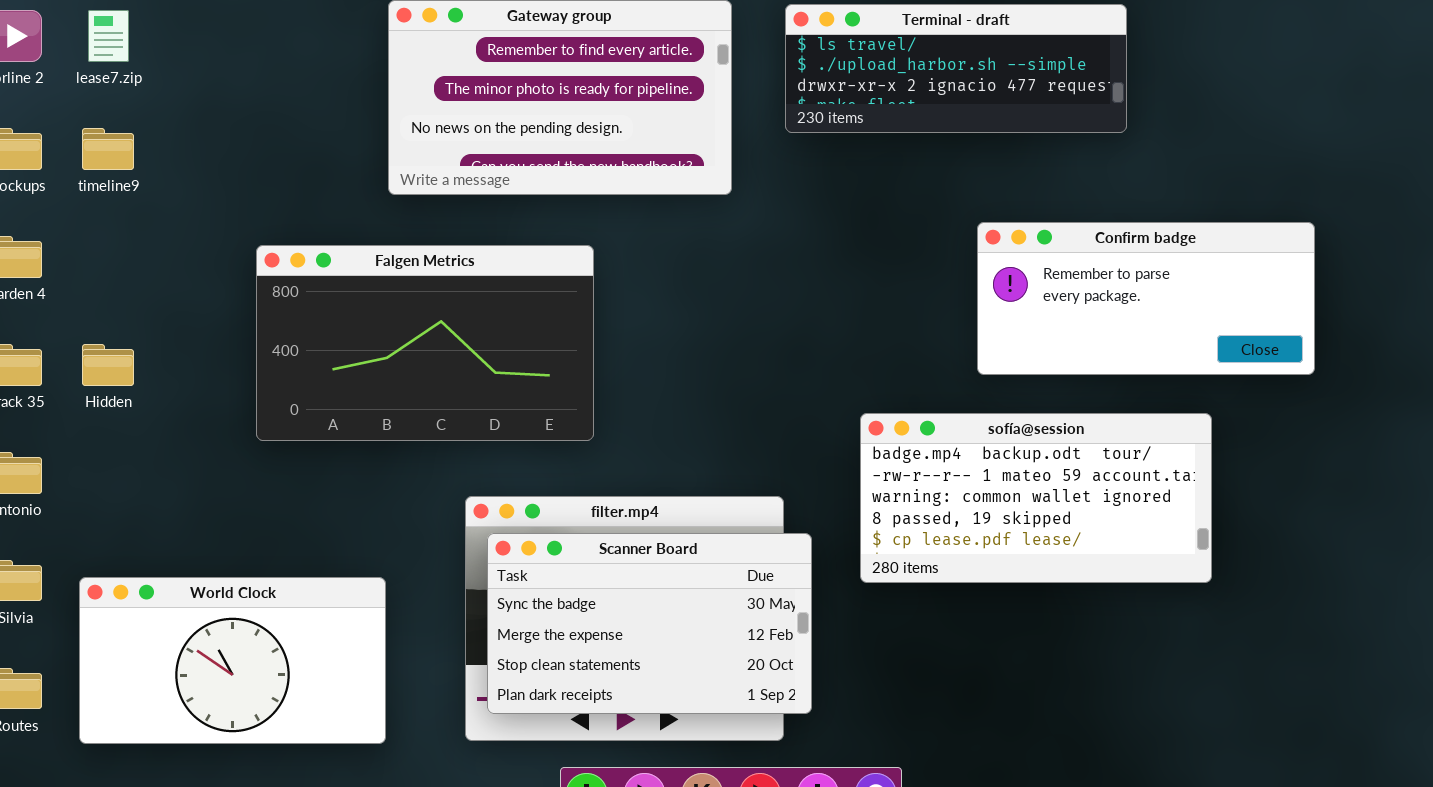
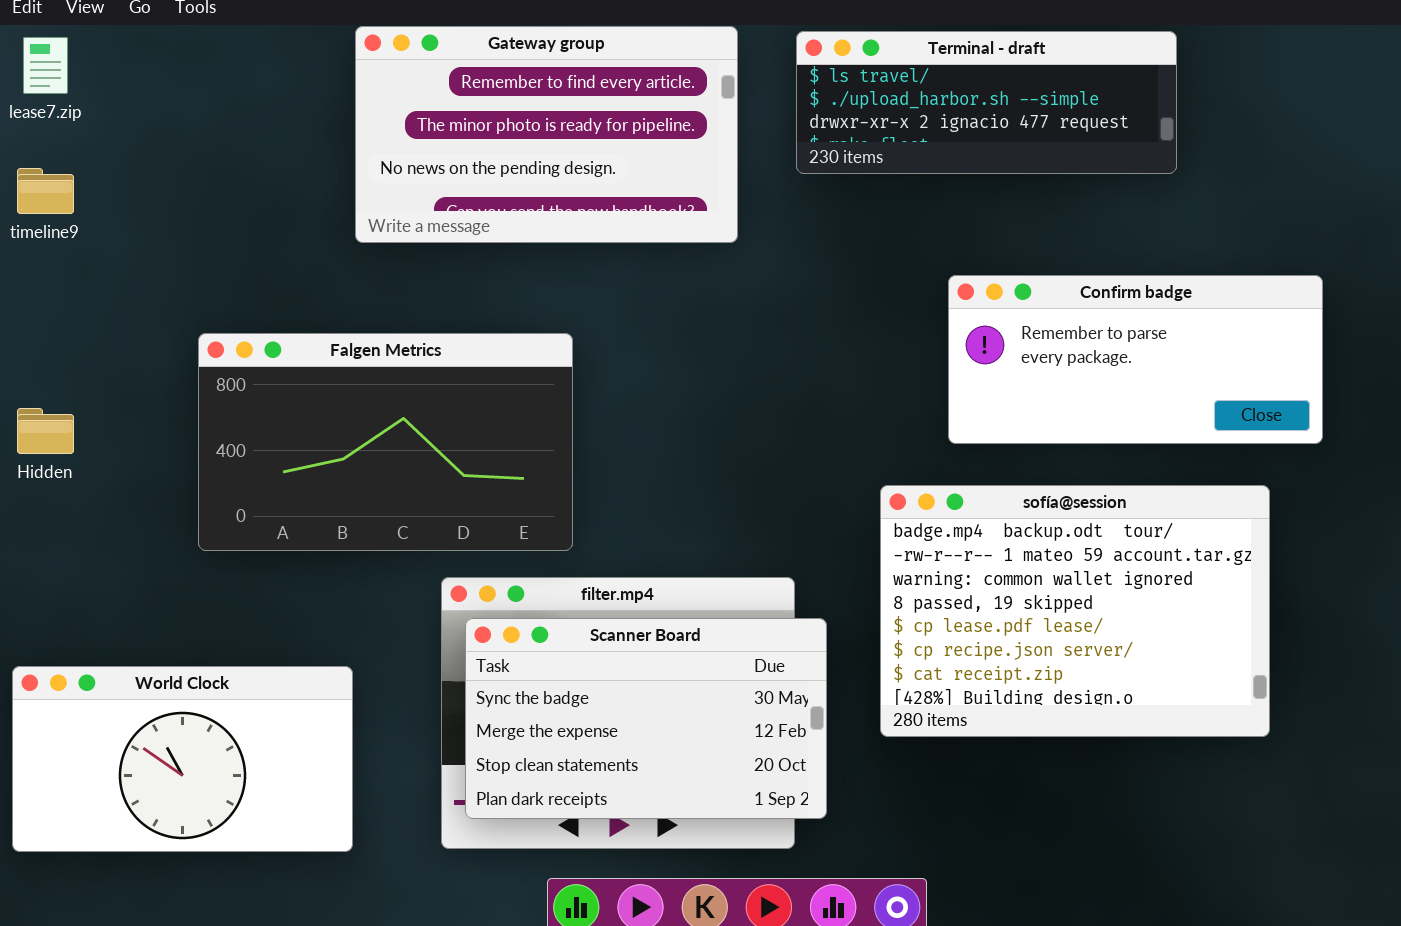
Confirm badge: [977,222,1315,375] -> [948,275,1323,444], moved
Falgen Metrics: [256,245,594,441] -> [198,333,573,551], moved
sofía@session: [860,413,1212,583] -> [880,485,1270,737], resized

